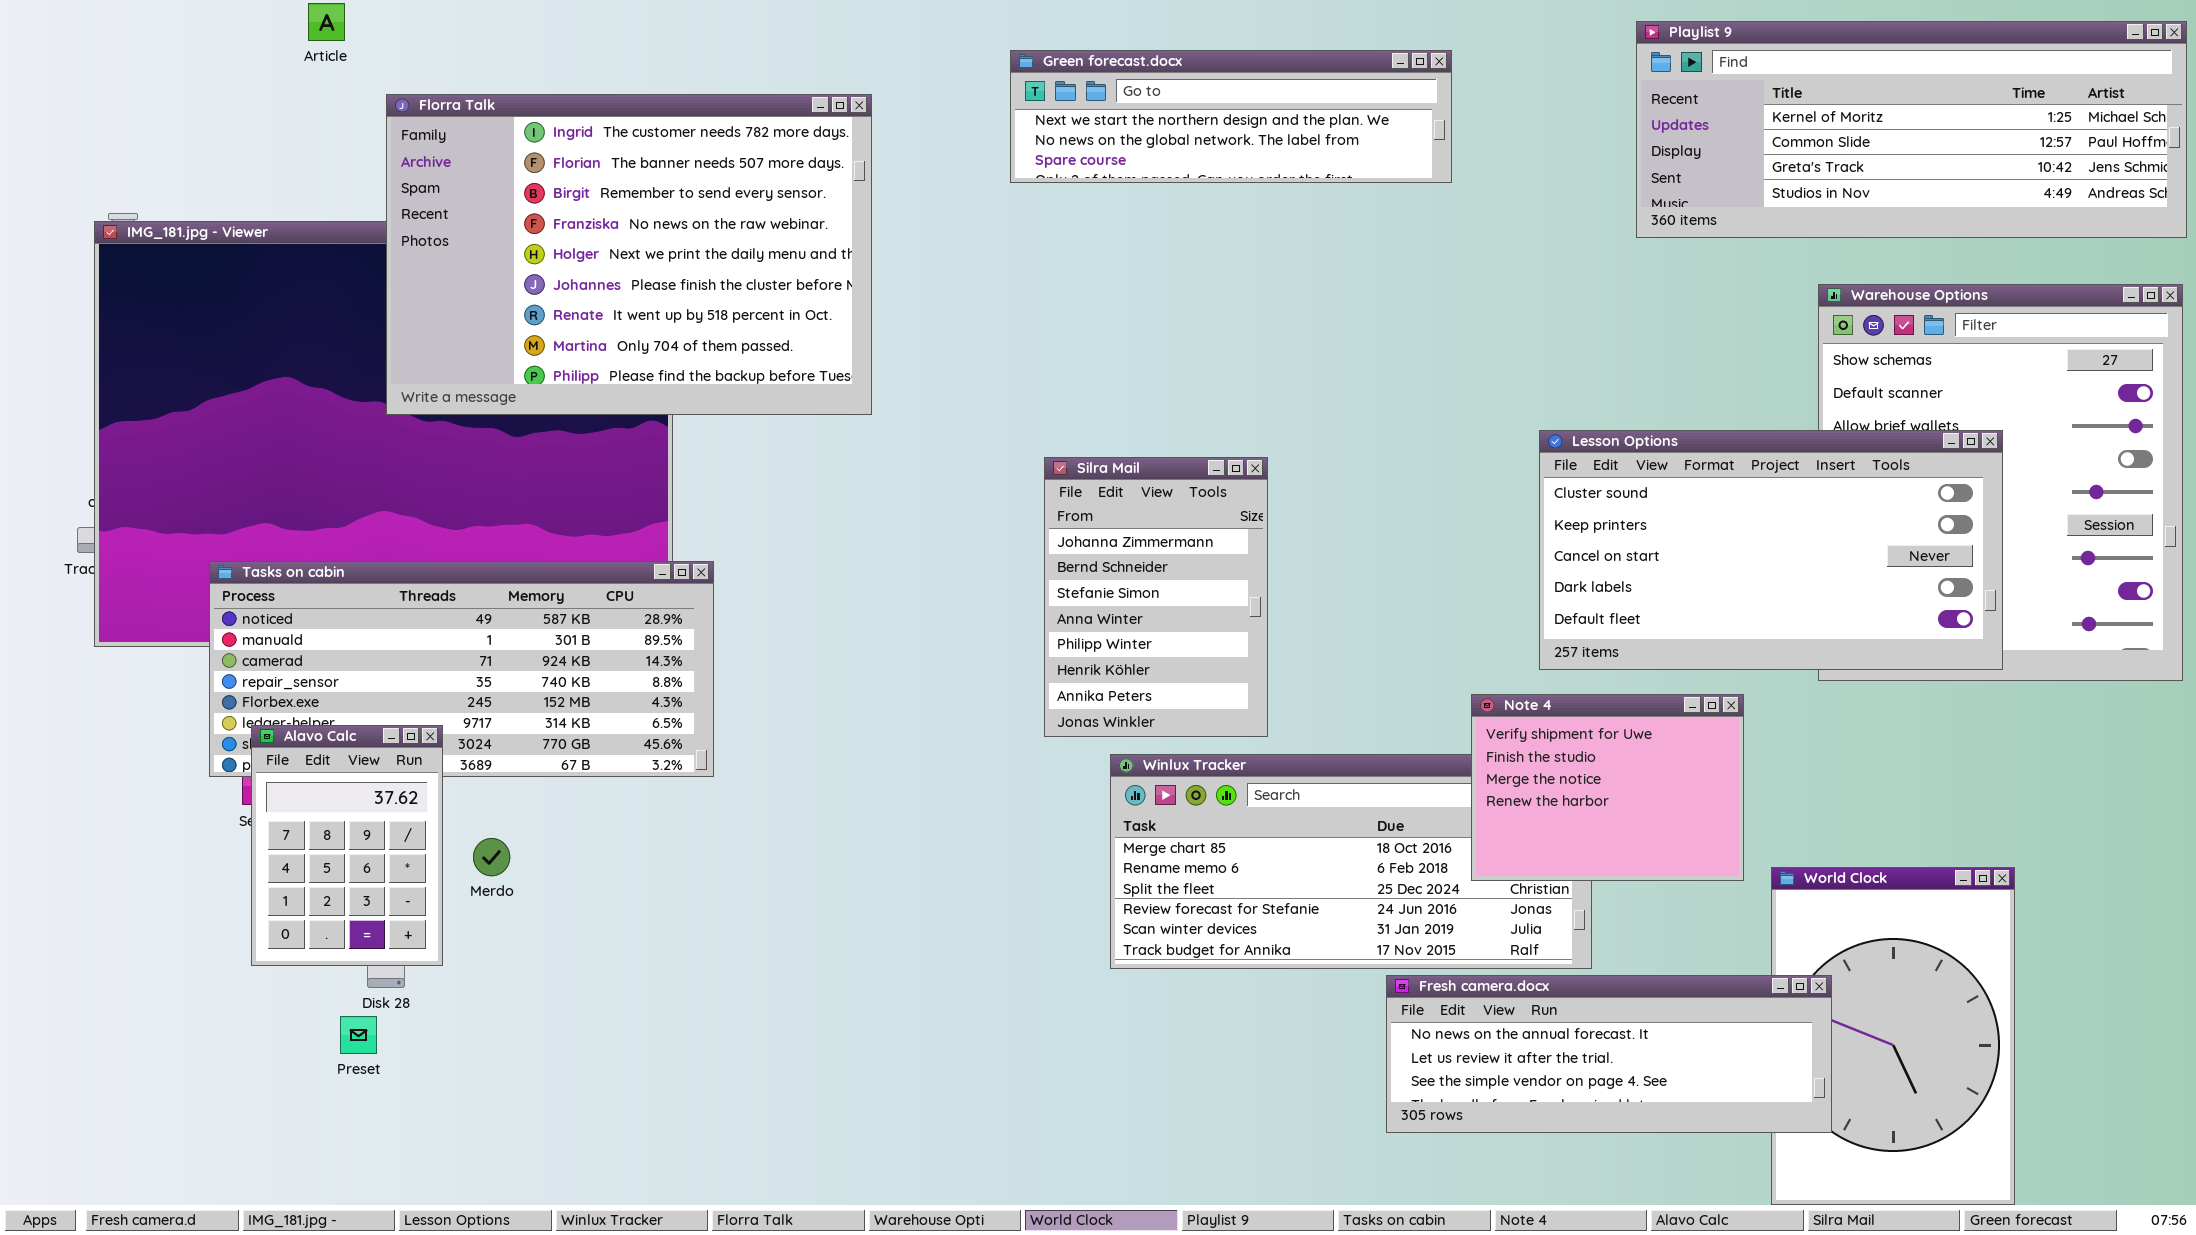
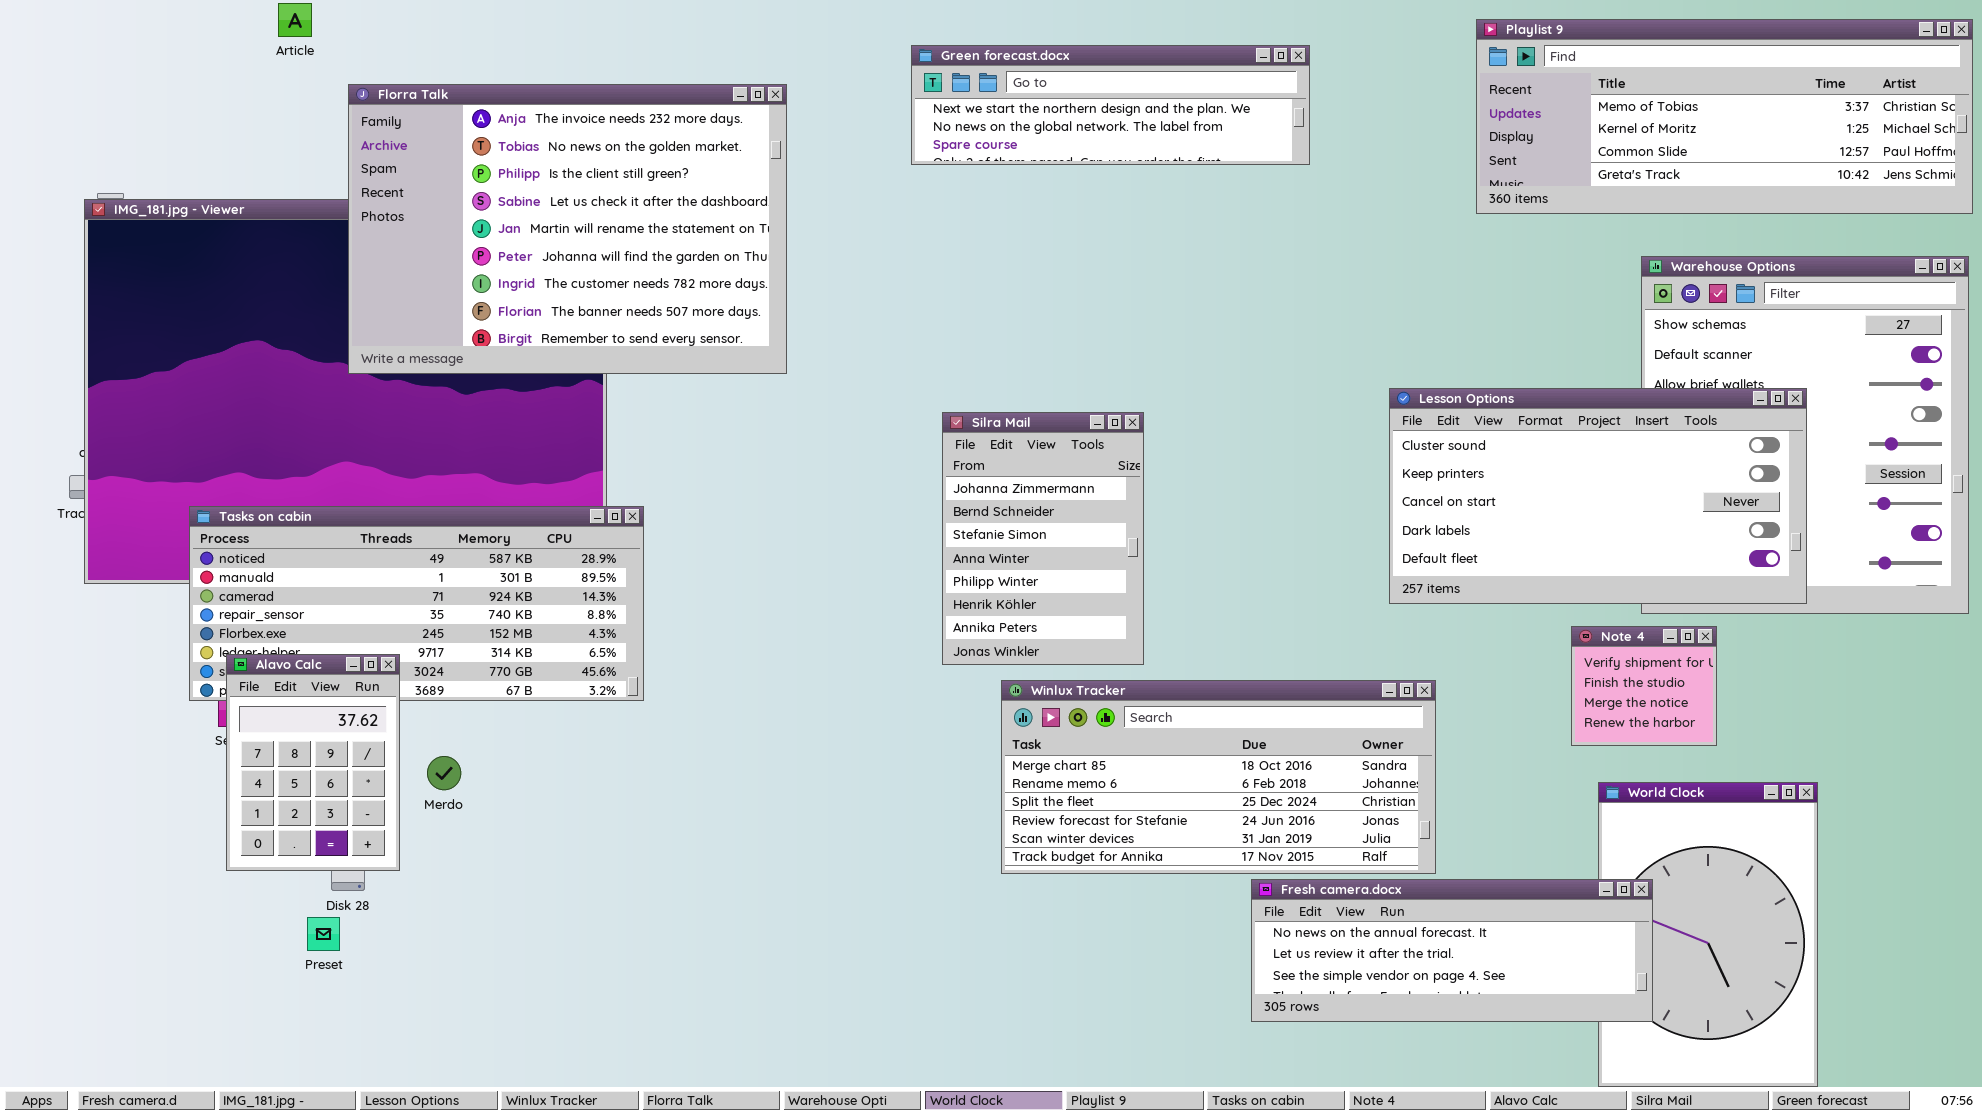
Playlist 9: [1636,21,2187,238] -> [1476,19,1973,214], scrolled up 1 row
Florra Talk: [386,94,872,415] -> [348,84,787,374], scrolled up 6 rows
Note 4: [1471,694,1744,881] -> [1571,626,1717,746], moved, resized

